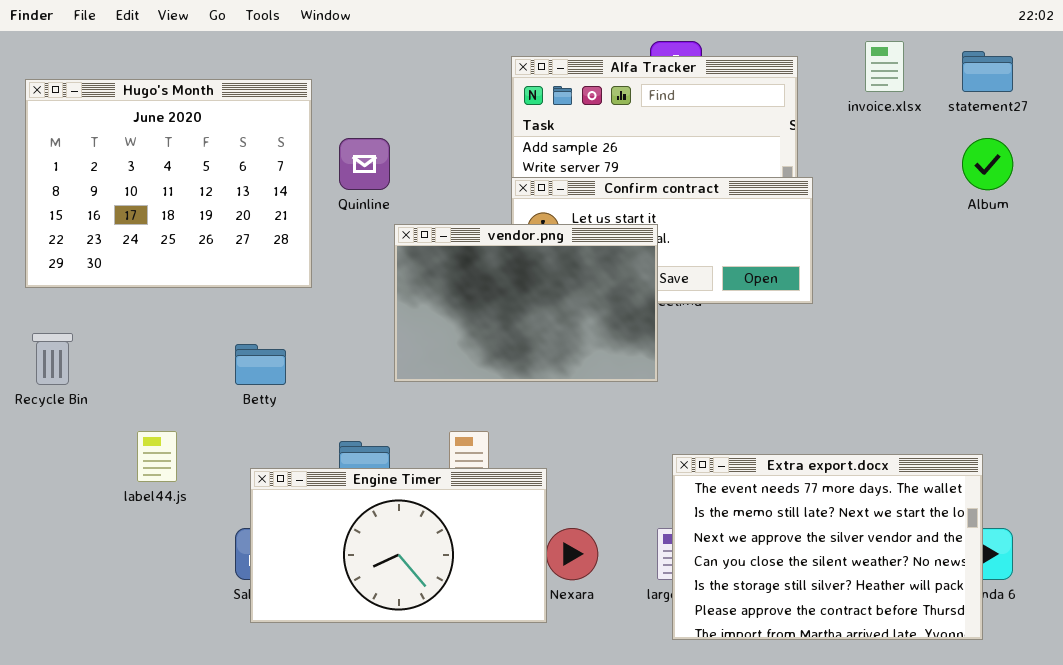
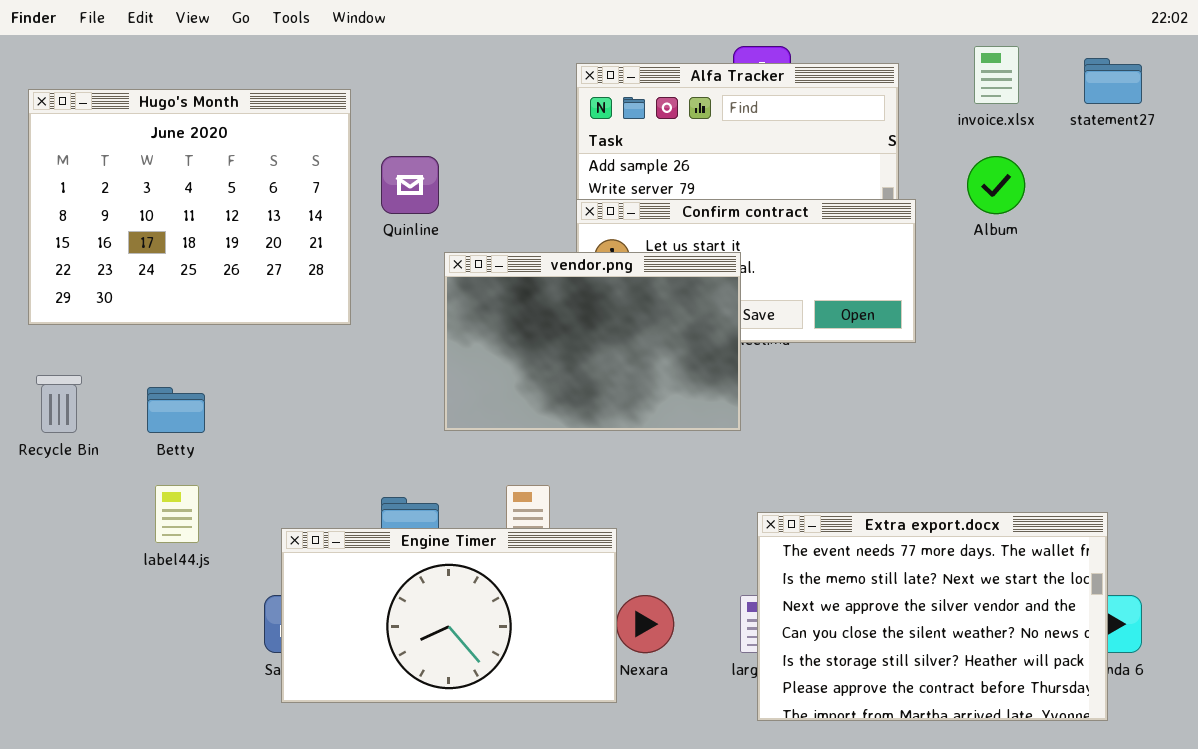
Album: [962,138,1013,190] -> [967,156,1025,214], moved
Betty: [235,344,286,385] -> [147,387,205,433], moved

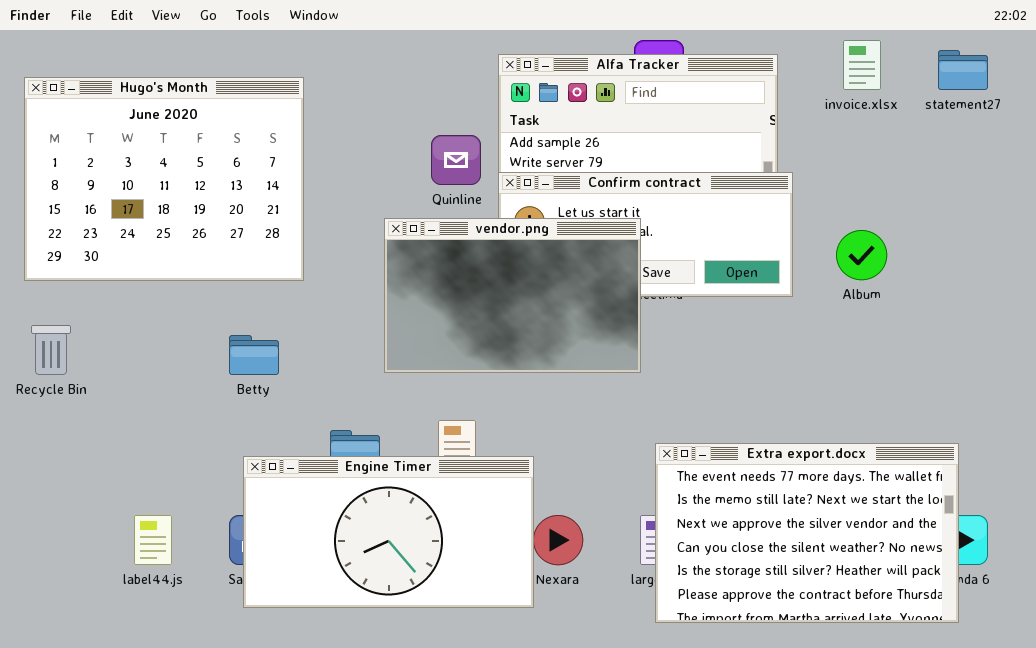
Quinline: [381,156,439,214] -> [431,135,481,185], moved
Album: [967,156,1025,214] -> [836,230,887,280], moved
Betty: [147,387,205,433] -> [229,335,279,375], moved
label44.js: [155,485,199,543] -> [134,515,172,565], moved

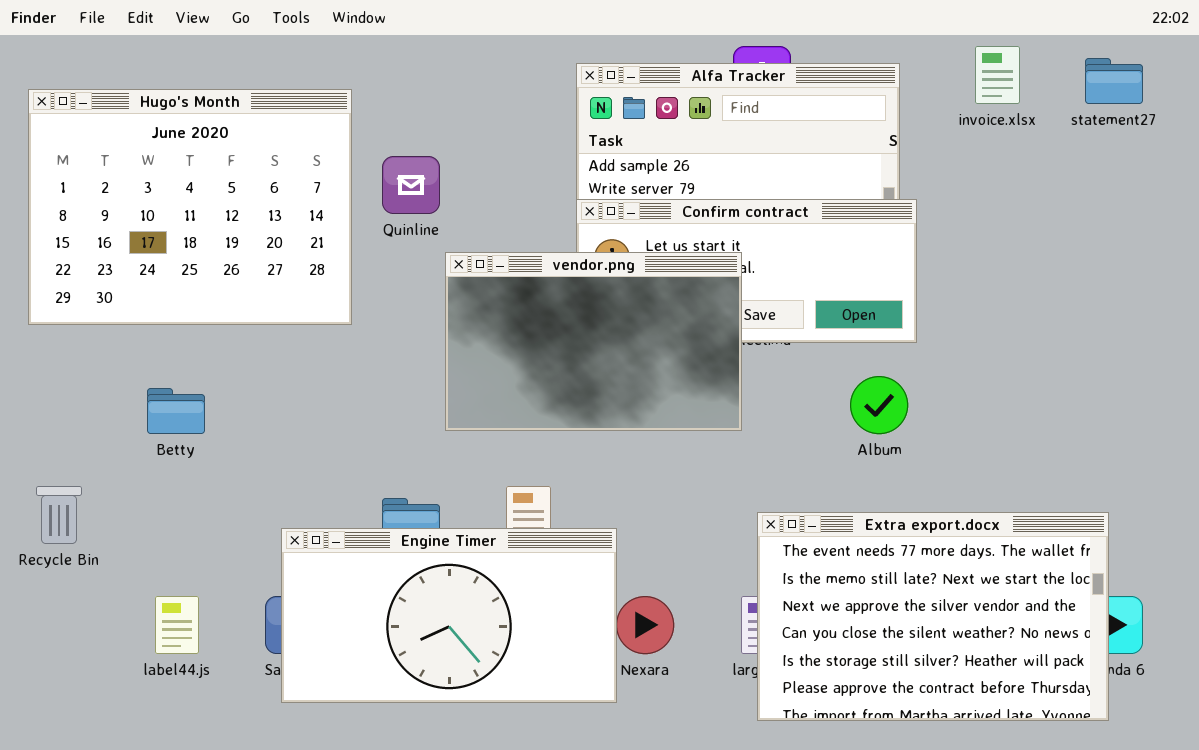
Quinline: [431,135,481,185] -> [382,156,440,214], moved
Album: [836,230,887,280] -> [850,376,908,434], moved
Recycle Bin: [31,325,71,375] -> [36,486,82,544], moved
Betty: [229,335,279,375] -> [147,388,205,434], moved

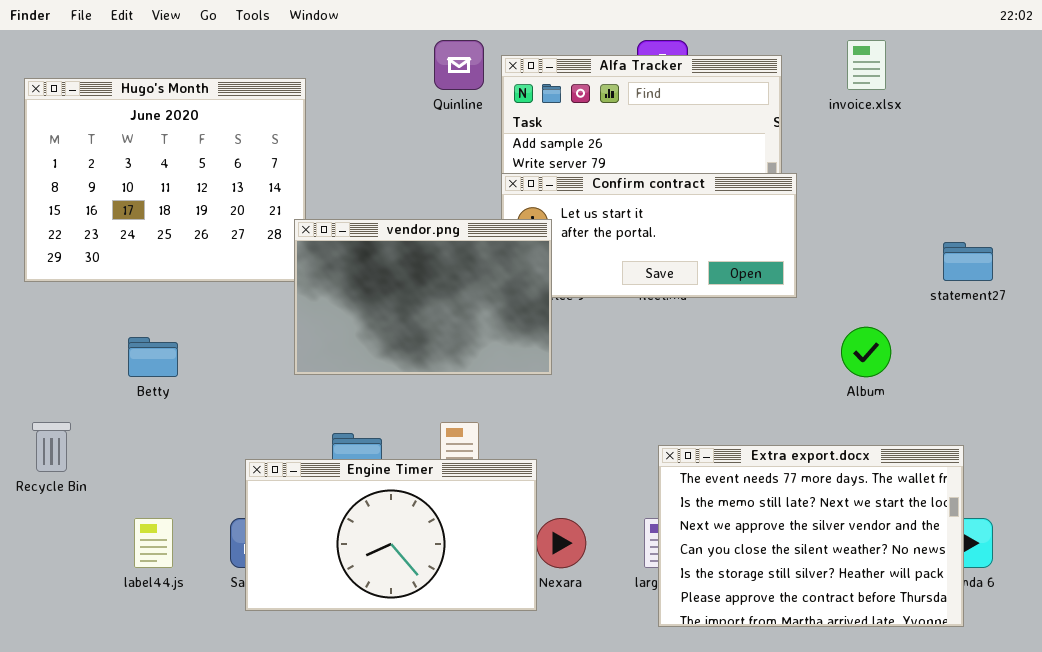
statement27: [1085,58,1143,104] -> [943,242,993,281], moved
Quinline: [382,156,440,214] -> [434,40,484,90], moved
vendor.png: [445,252,742,431] -> [294,219,552,375], moved
Album: [850,376,908,434] -> [841,327,891,377], moved

